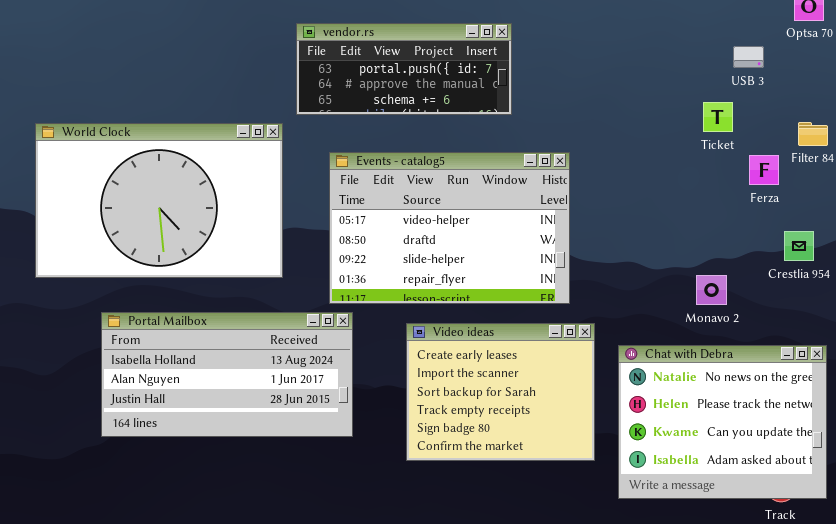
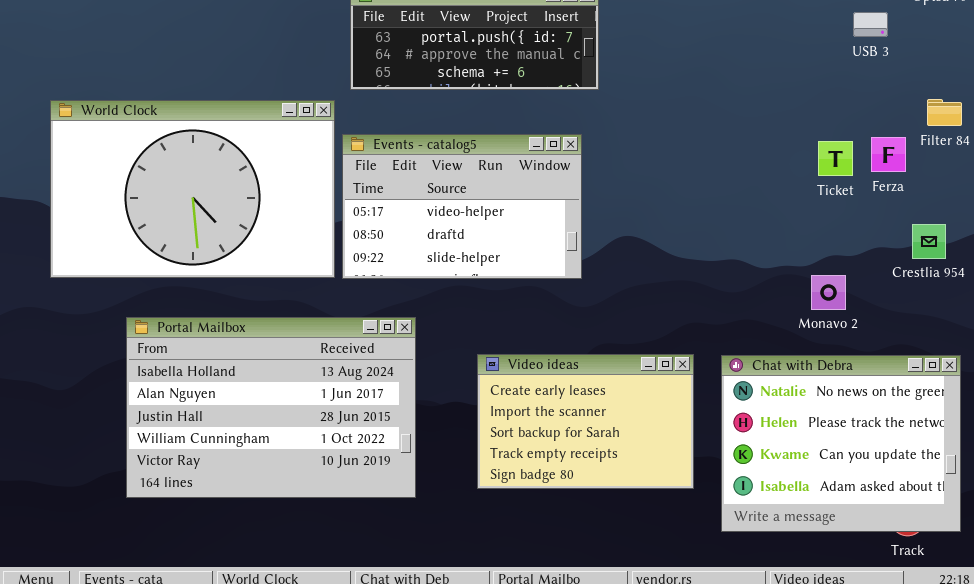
Ticket: [703,102,733,132] -> [818,141,853,176], moved
Events - catalog5: [329,152,570,304] -> [342,134,582,279], moved, resized
Portal Mailbox: [101,312,353,437] -> [126,317,416,498], resized
Video ideas: [406,323,595,461] -> [477,354,694,489], resized

